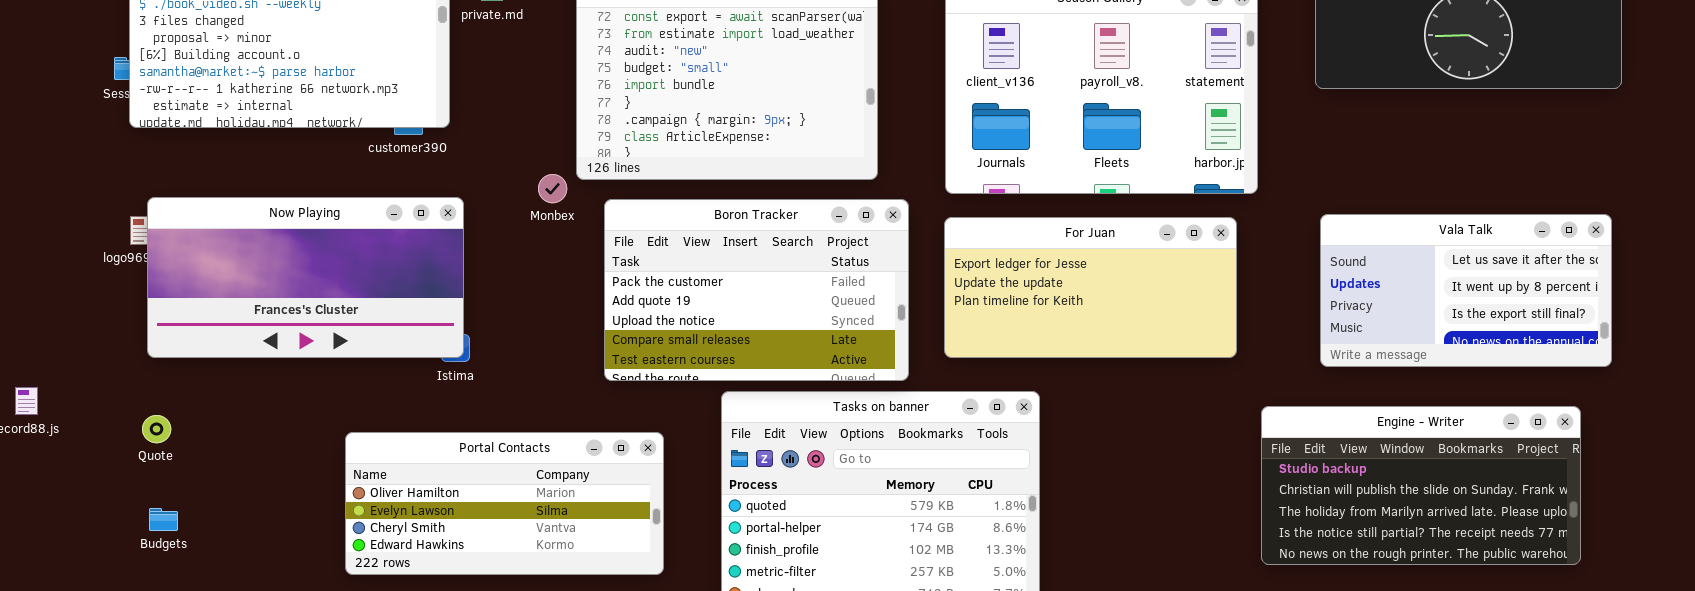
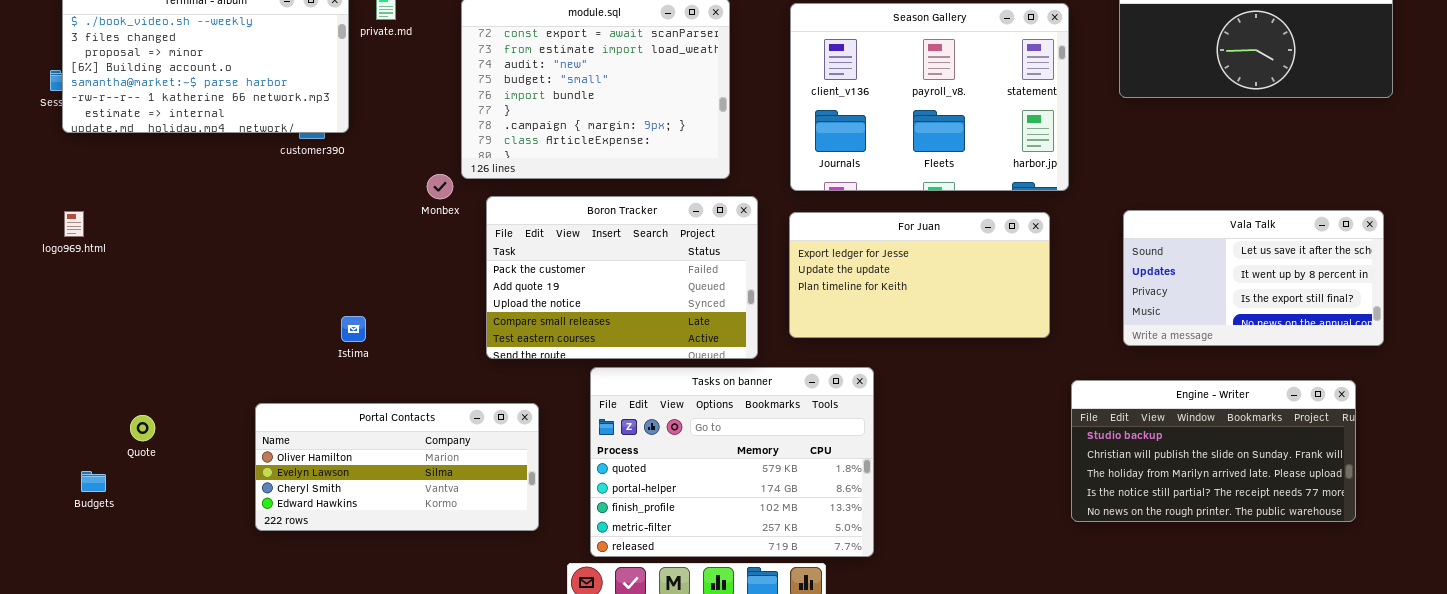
Now Playing: [147,197,464,358] -> none, closed
Quote: [142,415,171,443] -> [130,415,155,441], moved

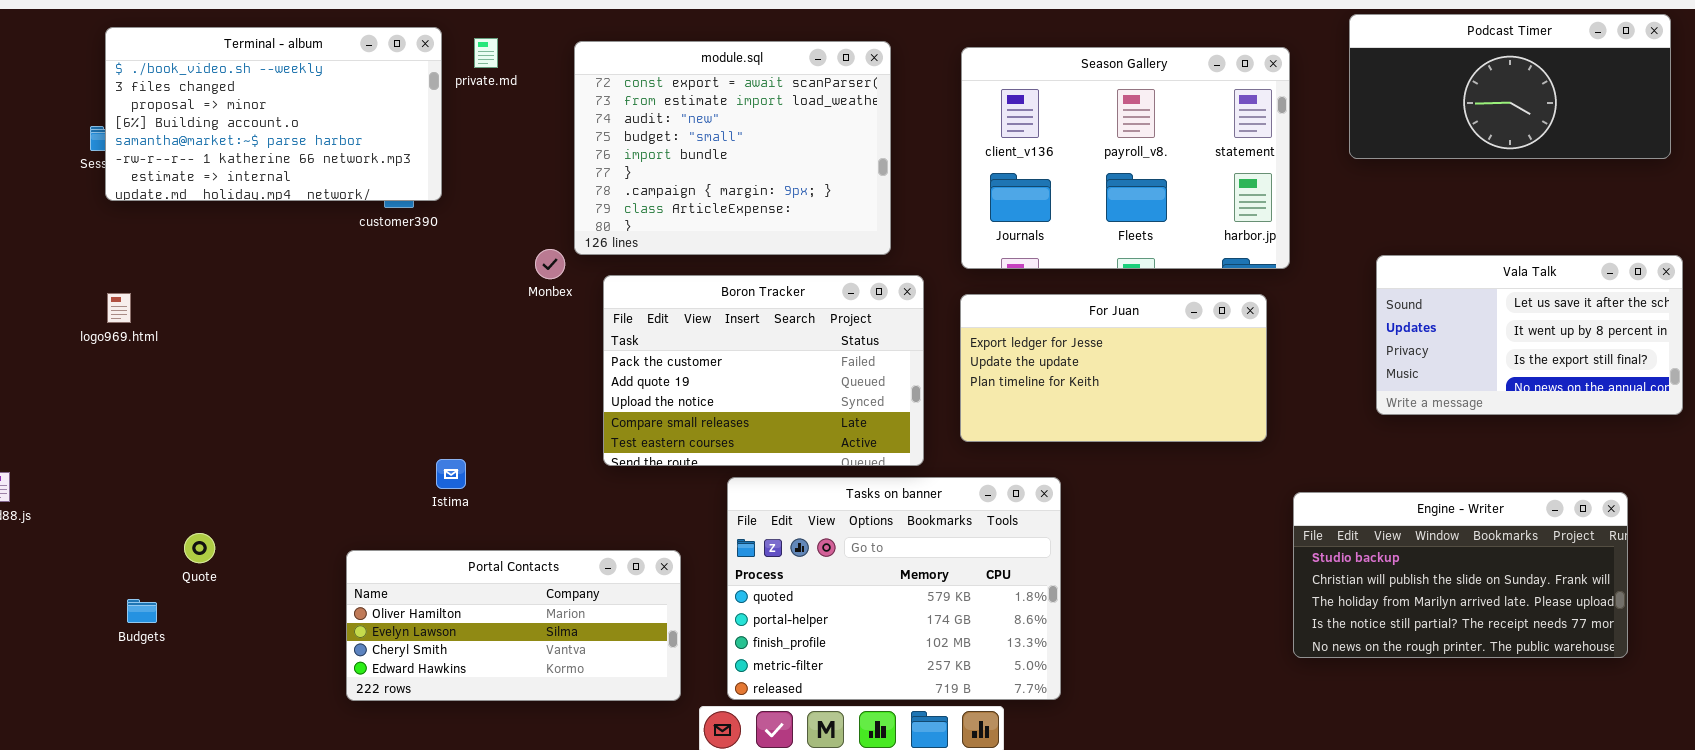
Vala Talk: [1123,210,1384,346] -> [1376,255,1683,415], moved
Istima: [341,316,366,342] -> [436,459,466,489], moved
Portal Contacts: [255,403,539,531] -> [346,550,681,701], moved

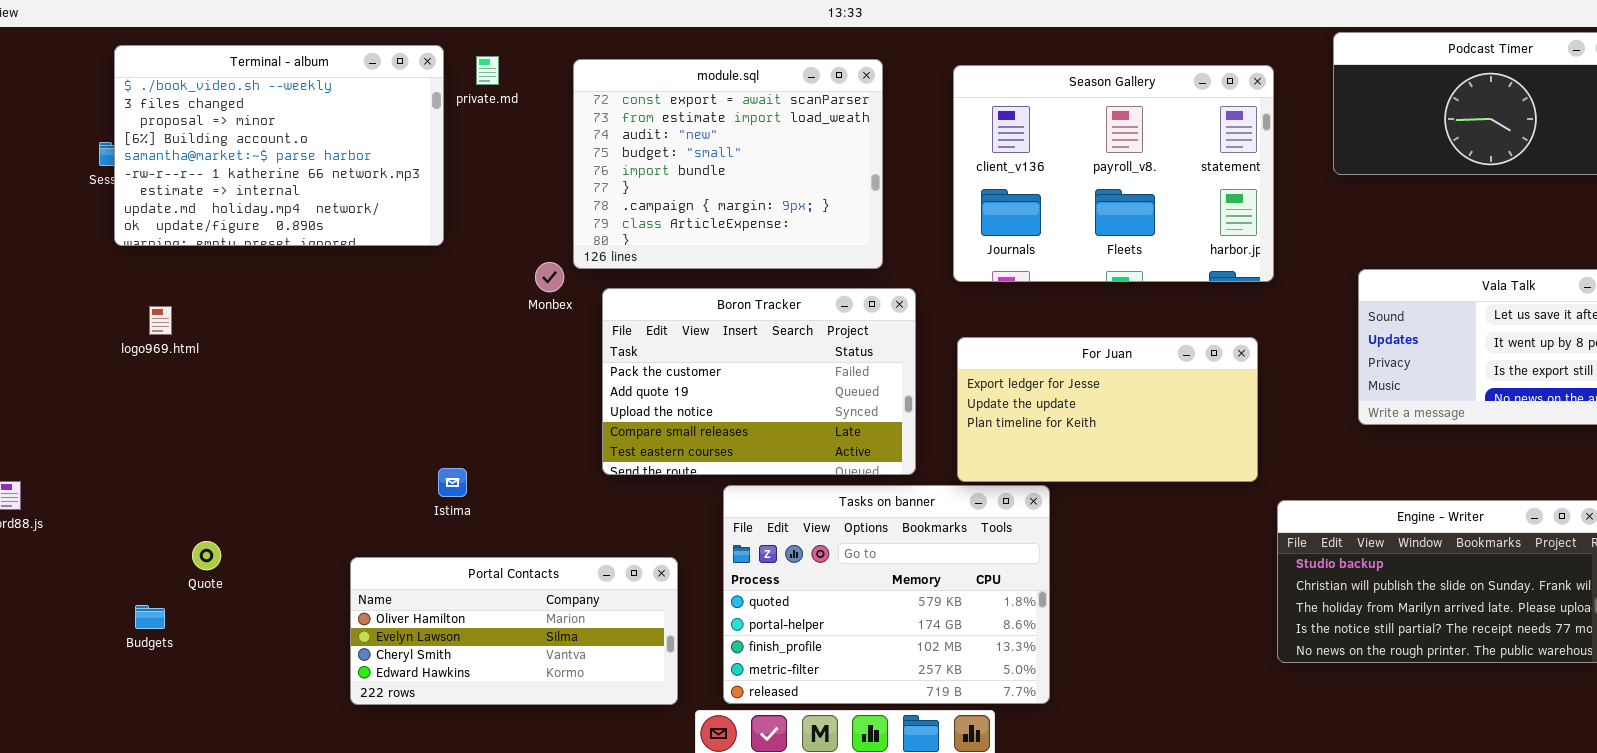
Terminal - album: [105,27,442,201] -> [114,45,444,246], resized
logo969.html: [107,293,131,323] -> [149,306,172,335], moved
For Juan: [960,294,1267,442] -> [957,337,1258,482], moved

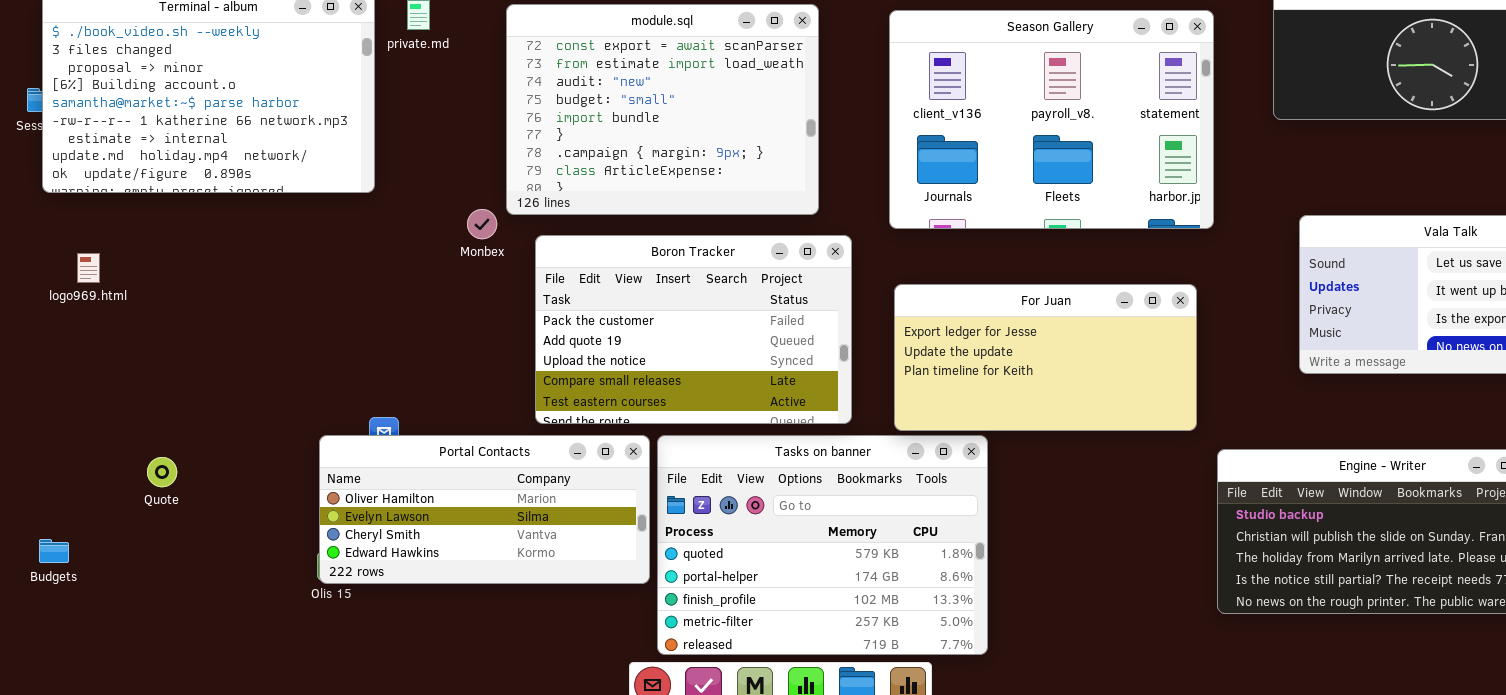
Quote: [192,541,221,570] -> [147,457,177,487], moved
Portal Contacts: [350,557,678,705] -> [319,435,650,584], moved
Budgets: [135,605,165,629] -> [39,539,69,563], moved

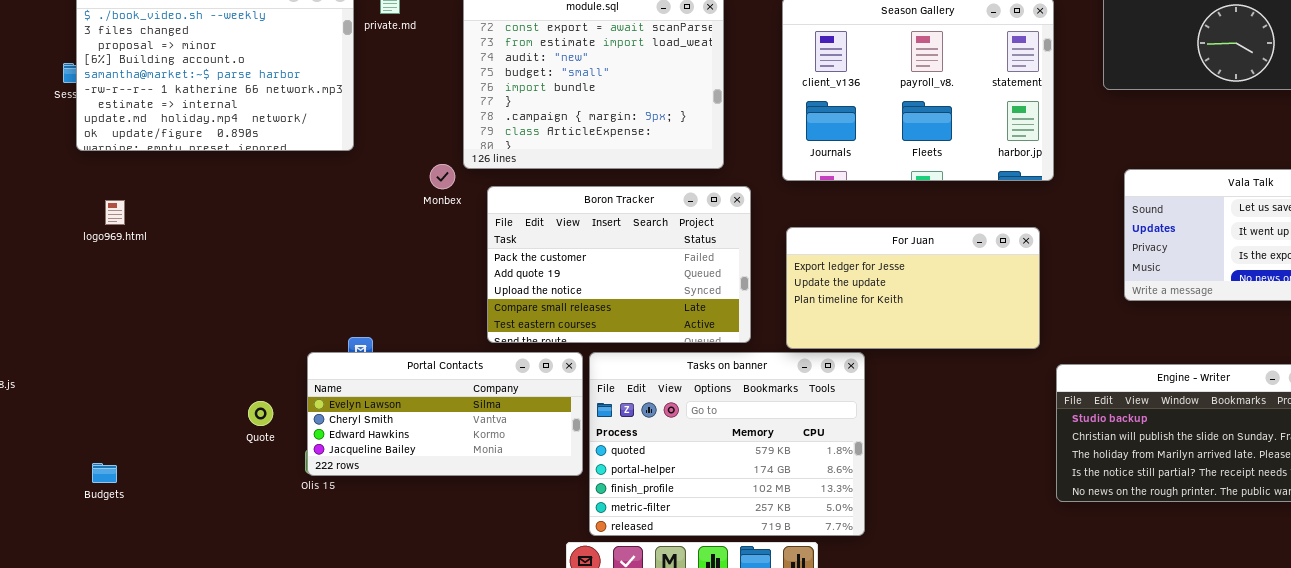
Portal Contacts: [319,435,650,584] -> [307,352,583,476], scrolled down 1 row
Quote: [147,457,177,487] -> [248,401,273,426], moved
Budgets: [39,539,69,563] -> [92,463,117,483], moved

